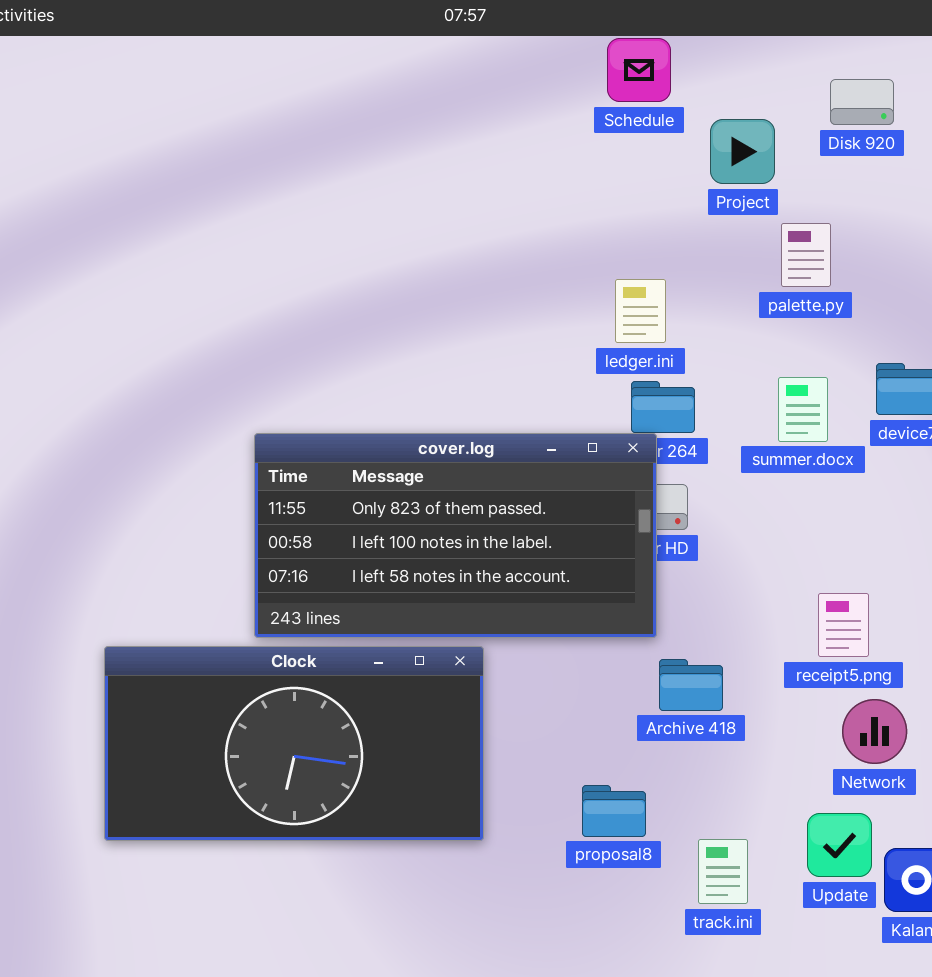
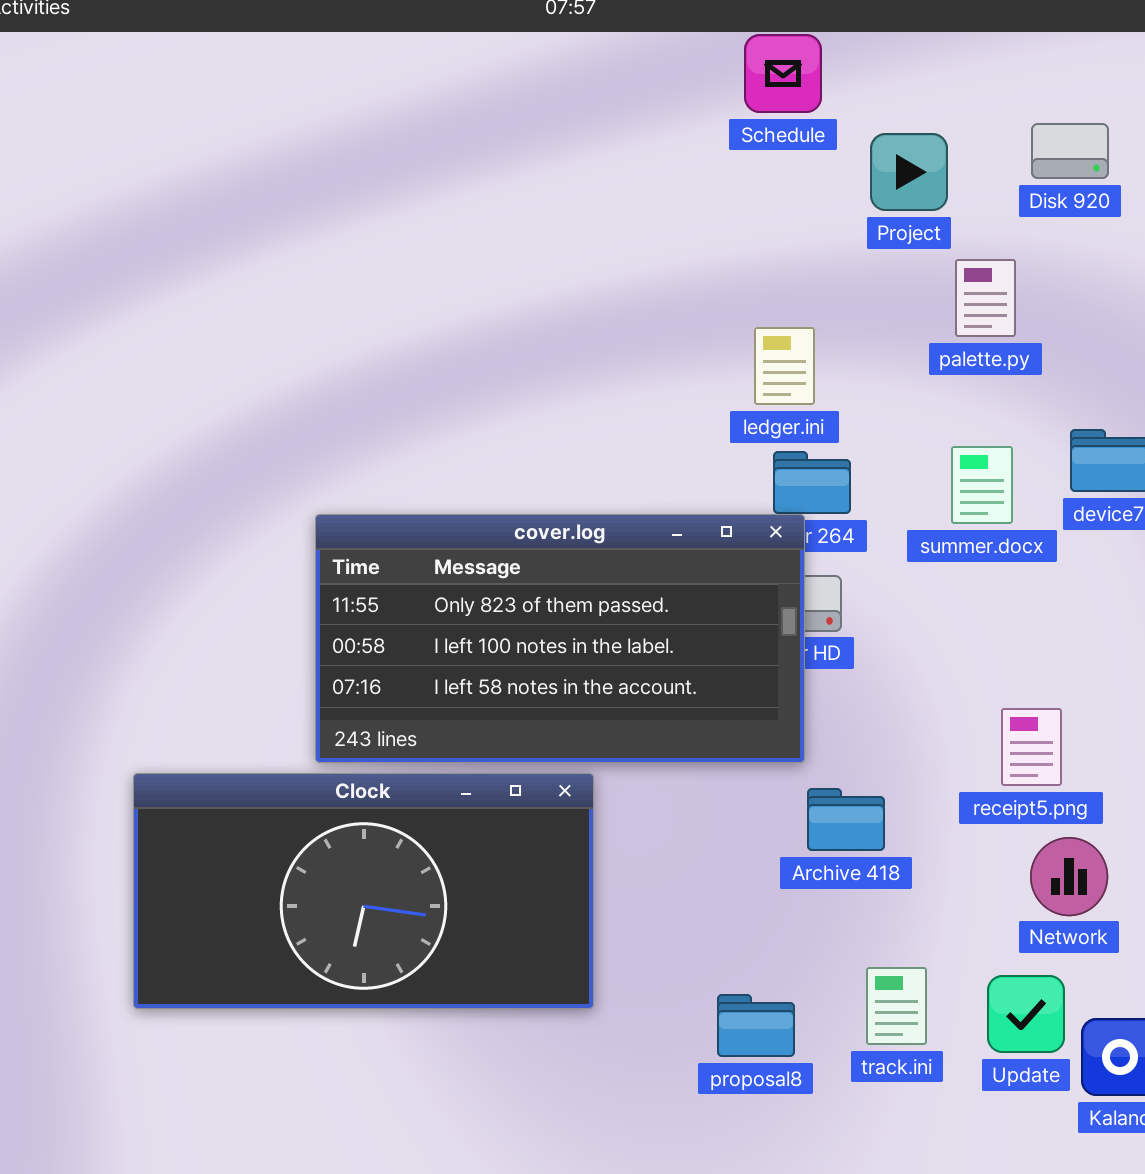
Disk 920: [830,79,894,125] -> [1031,123,1109,179], moved
proposal8: [582,785,646,837] -> [717,994,795,1057], moved
track.ini: [698,839,748,904] -> [866,967,927,1045], moved

